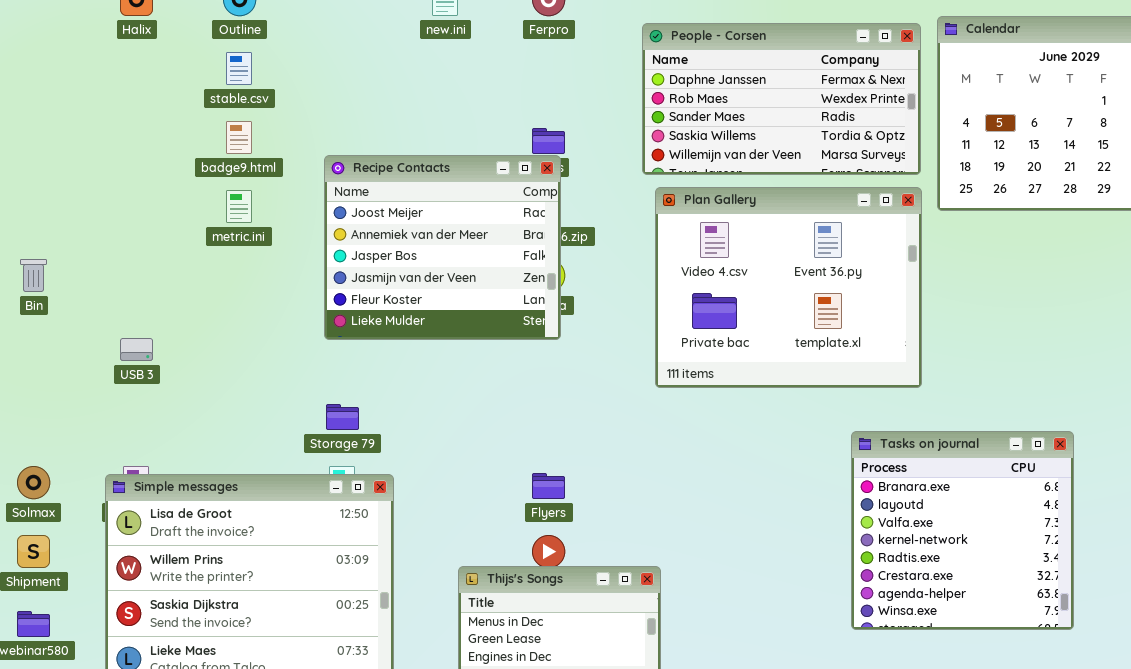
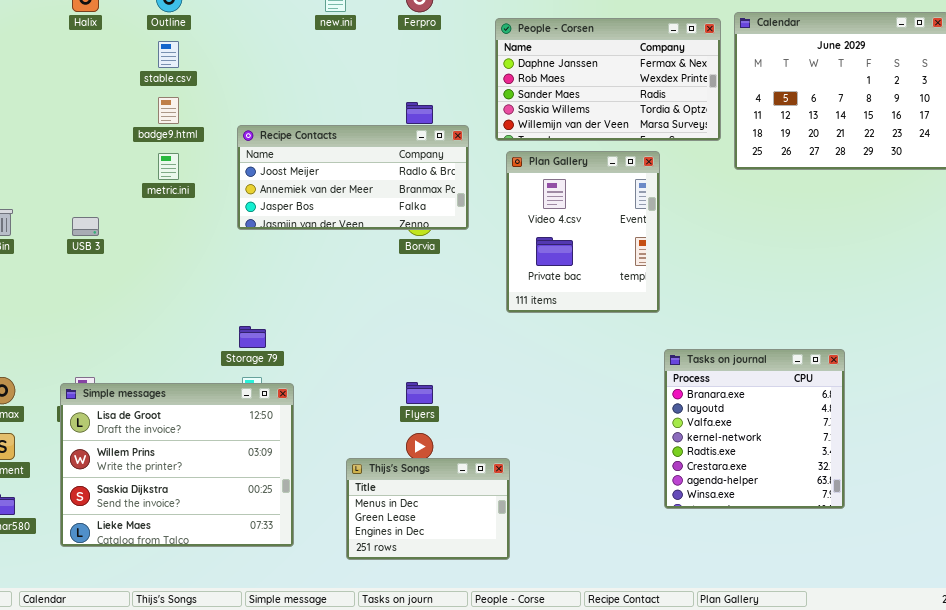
Recipe Contacts: [324,155,561,340] -> [237,125,469,230], resized
Plan Gallery: [655,187,922,388] -> [506,151,660,313], resized
USB 3: [120,338,153,361] -> [72,217,99,236], moved

